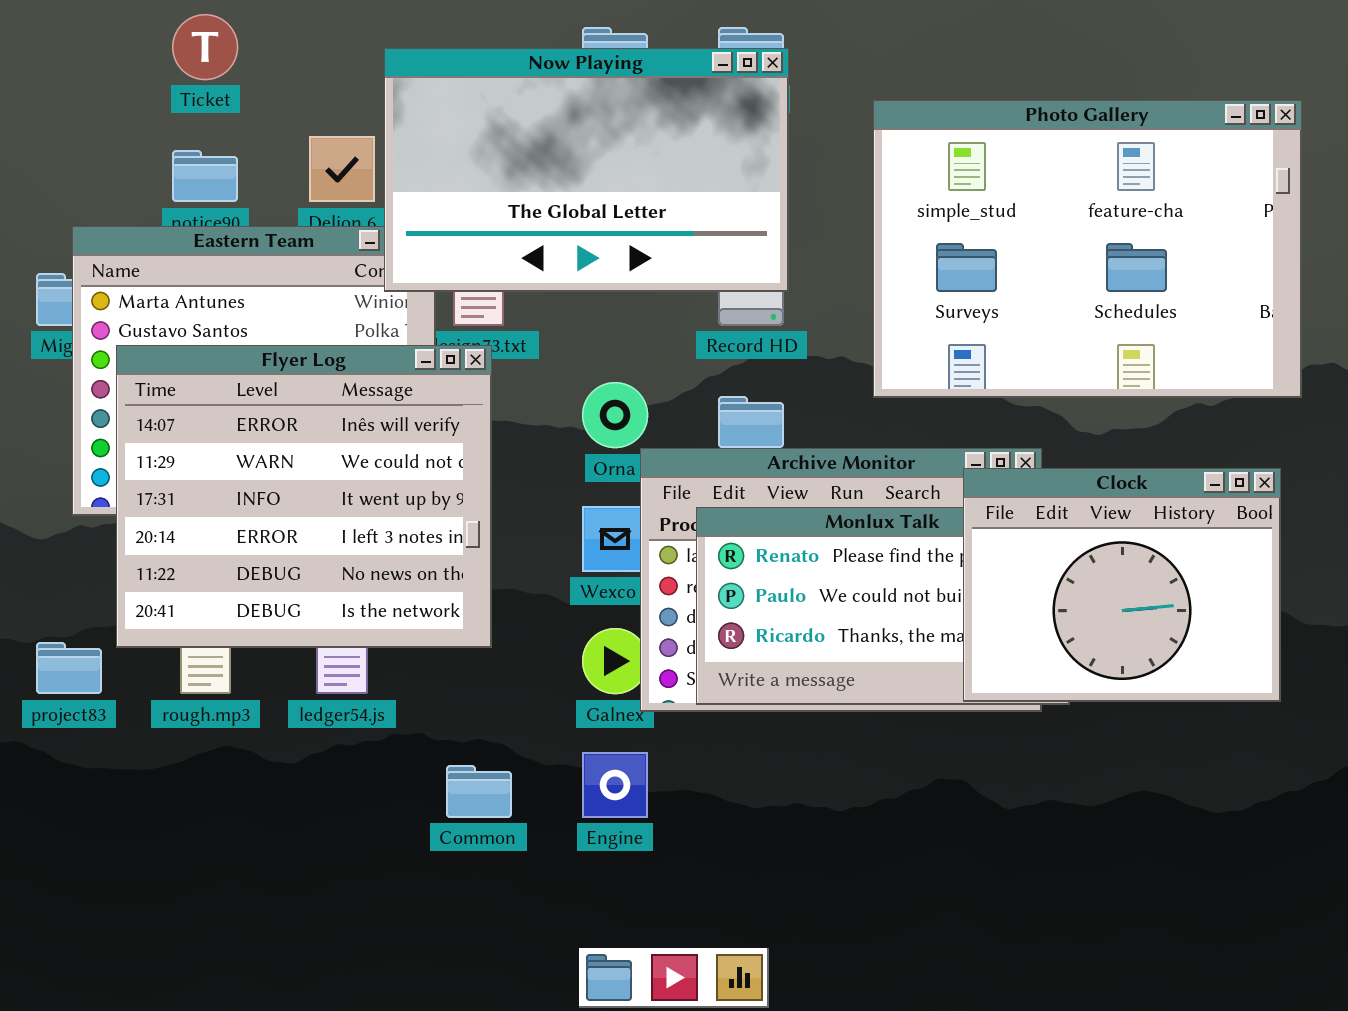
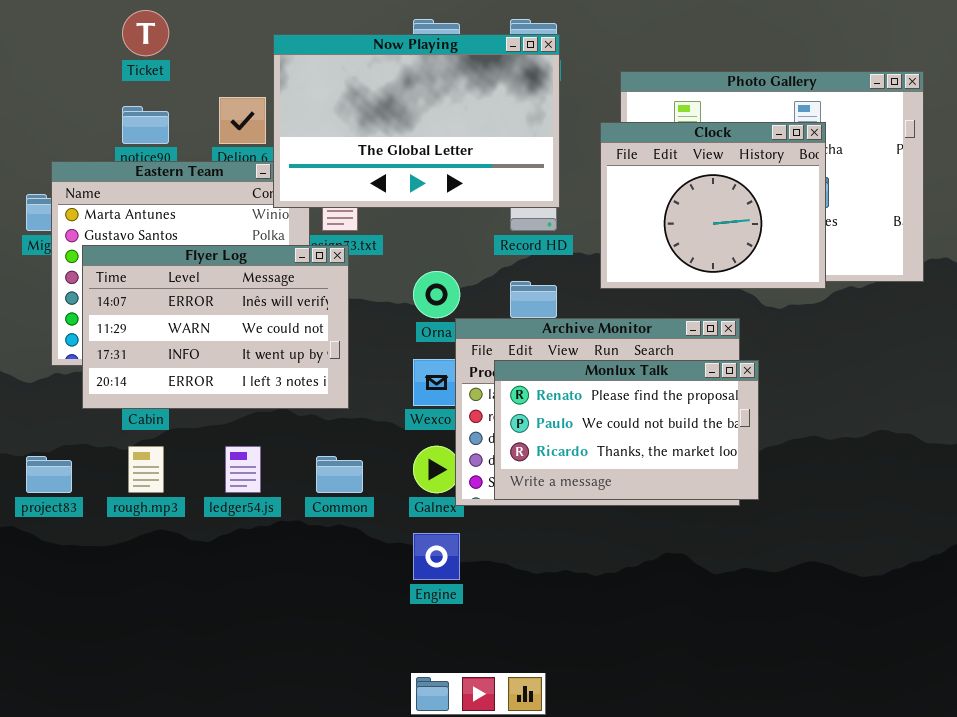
Flyer Log: [116,345,492,648] -> [82,245,349,409], resized
Clock: [963,468,1281,702] -> [600,122,826,289], moved
Common: [446,765,512,818] -> [316,456,363,493], moved

